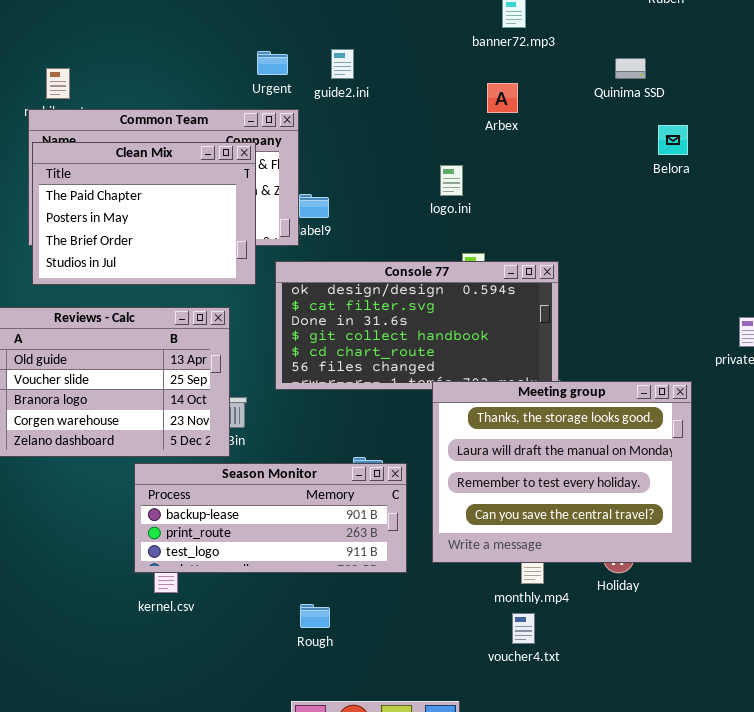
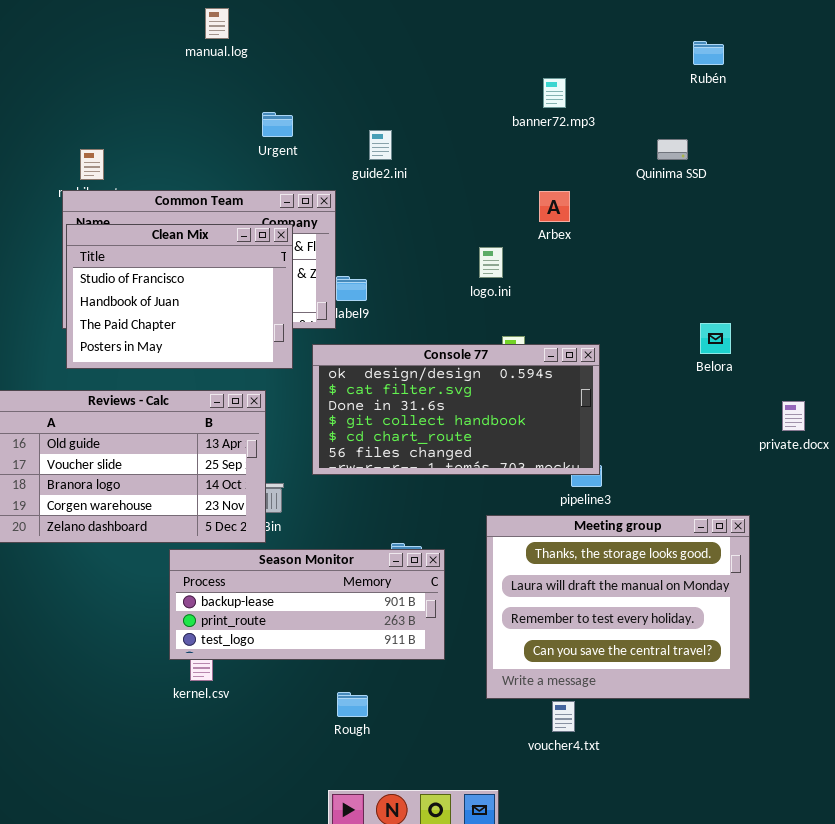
Urgent: [257,51,288,75] -> [262,112,293,137], moved
Arbex: [487,83,518,113] -> [539,191,570,222], moved
Belora: [658,125,688,155] -> [700,323,731,354], moved
Clean Mix: [32,142,256,285] -> [66,224,293,369], scrolled up 2 rows
Meeting group: [432,381,692,563] -> [486,515,750,699], moved

